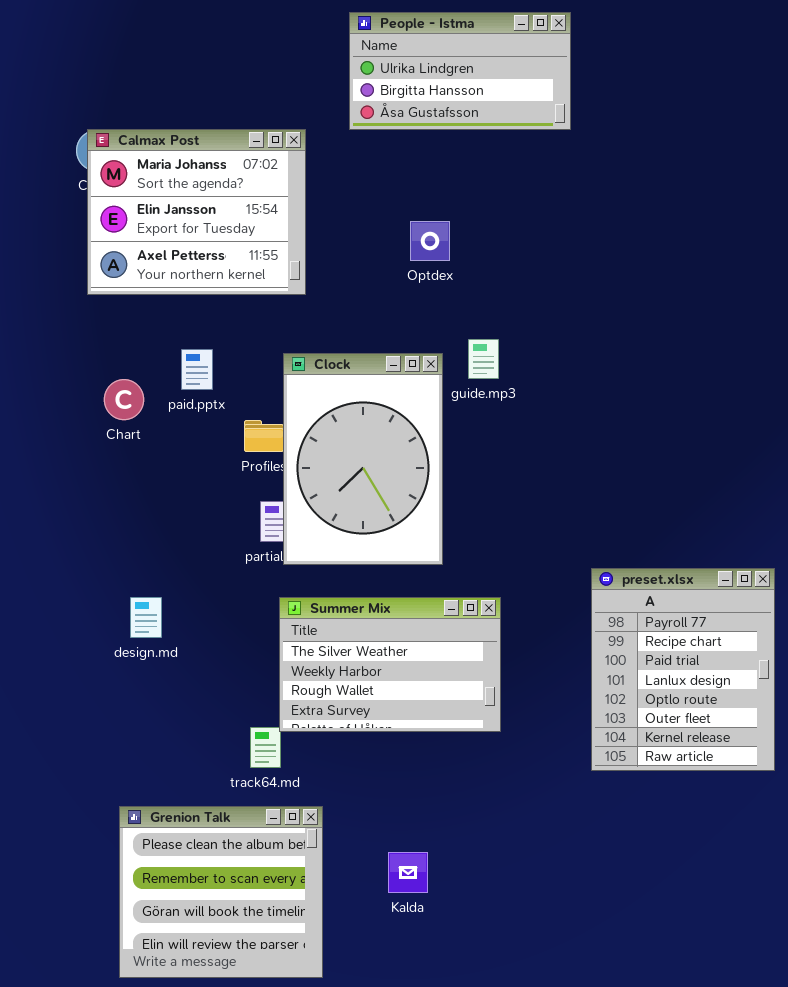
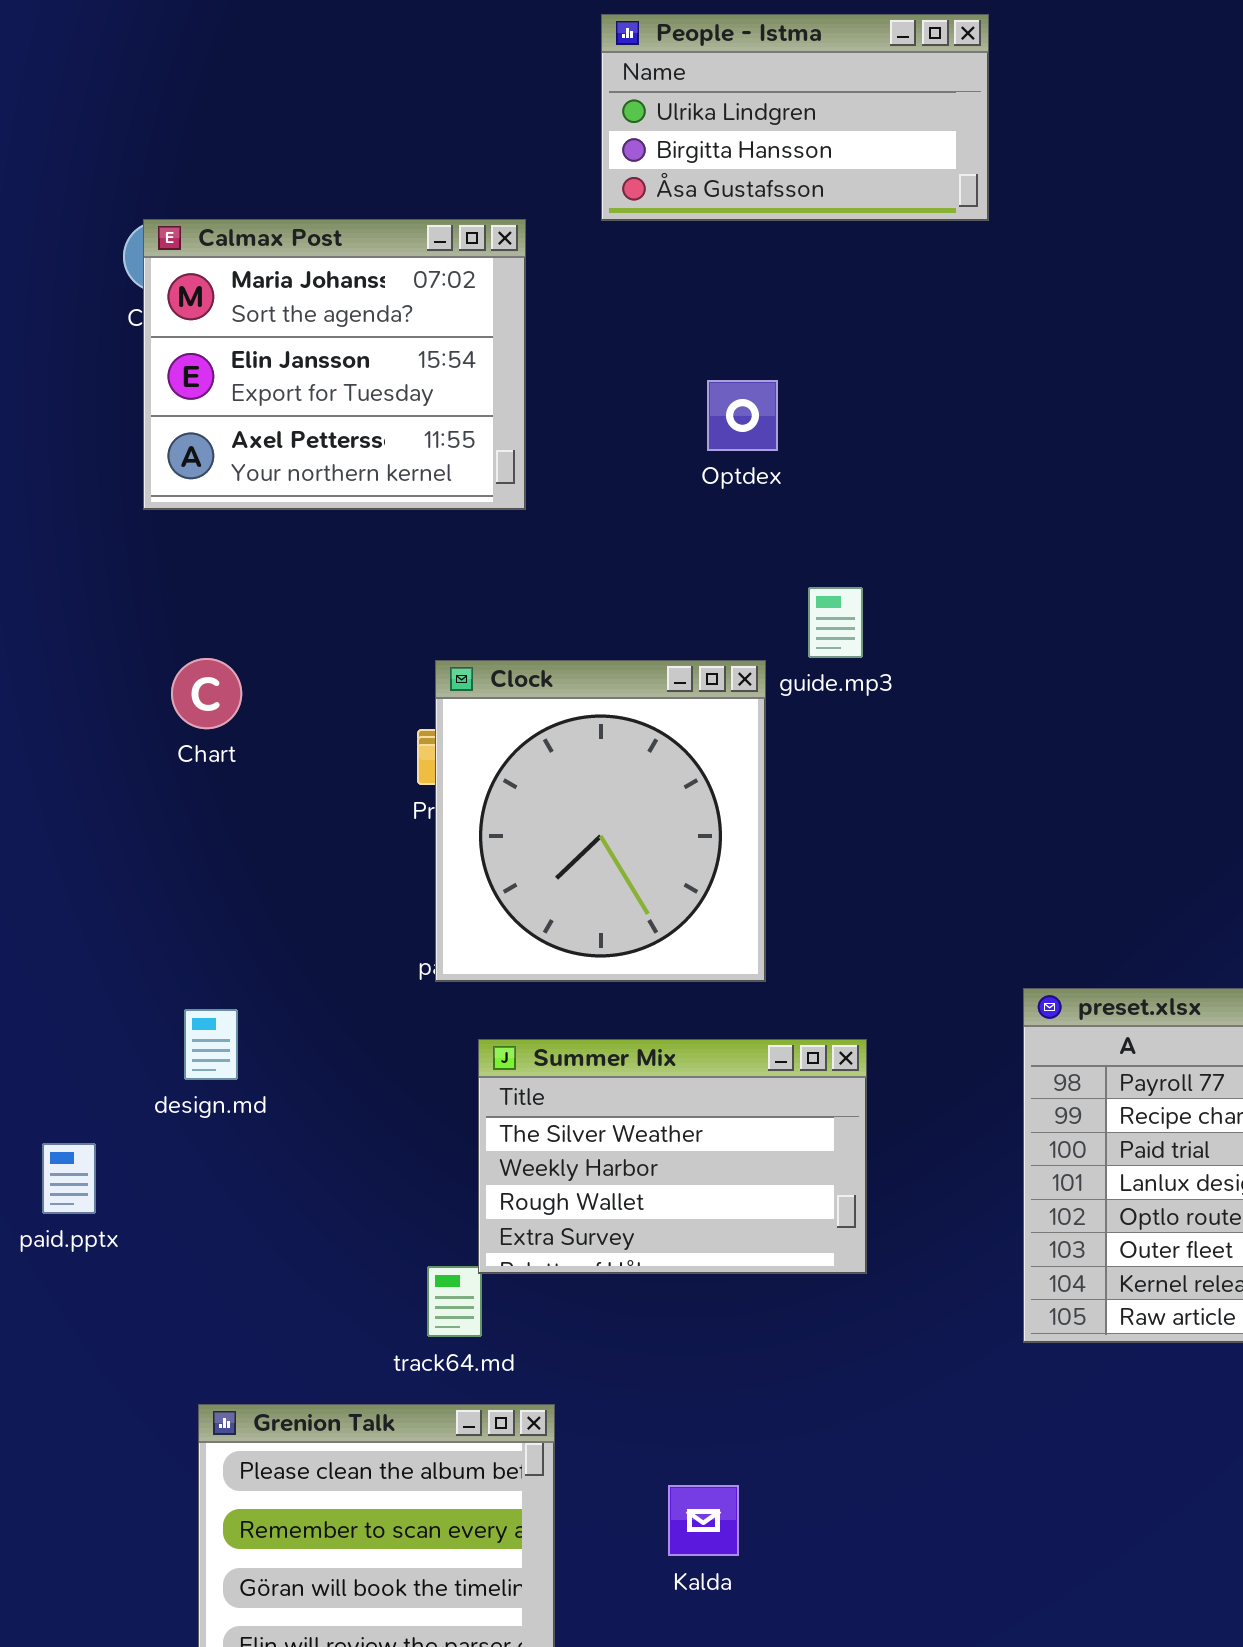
paid.pptx: [181,349,213,390] -> [42,1143,96,1214], moved
Clock: [283,353,443,565] -> [435,660,766,982], resized
design.md: [130,597,162,638] -> [184,1009,238,1080], moved

